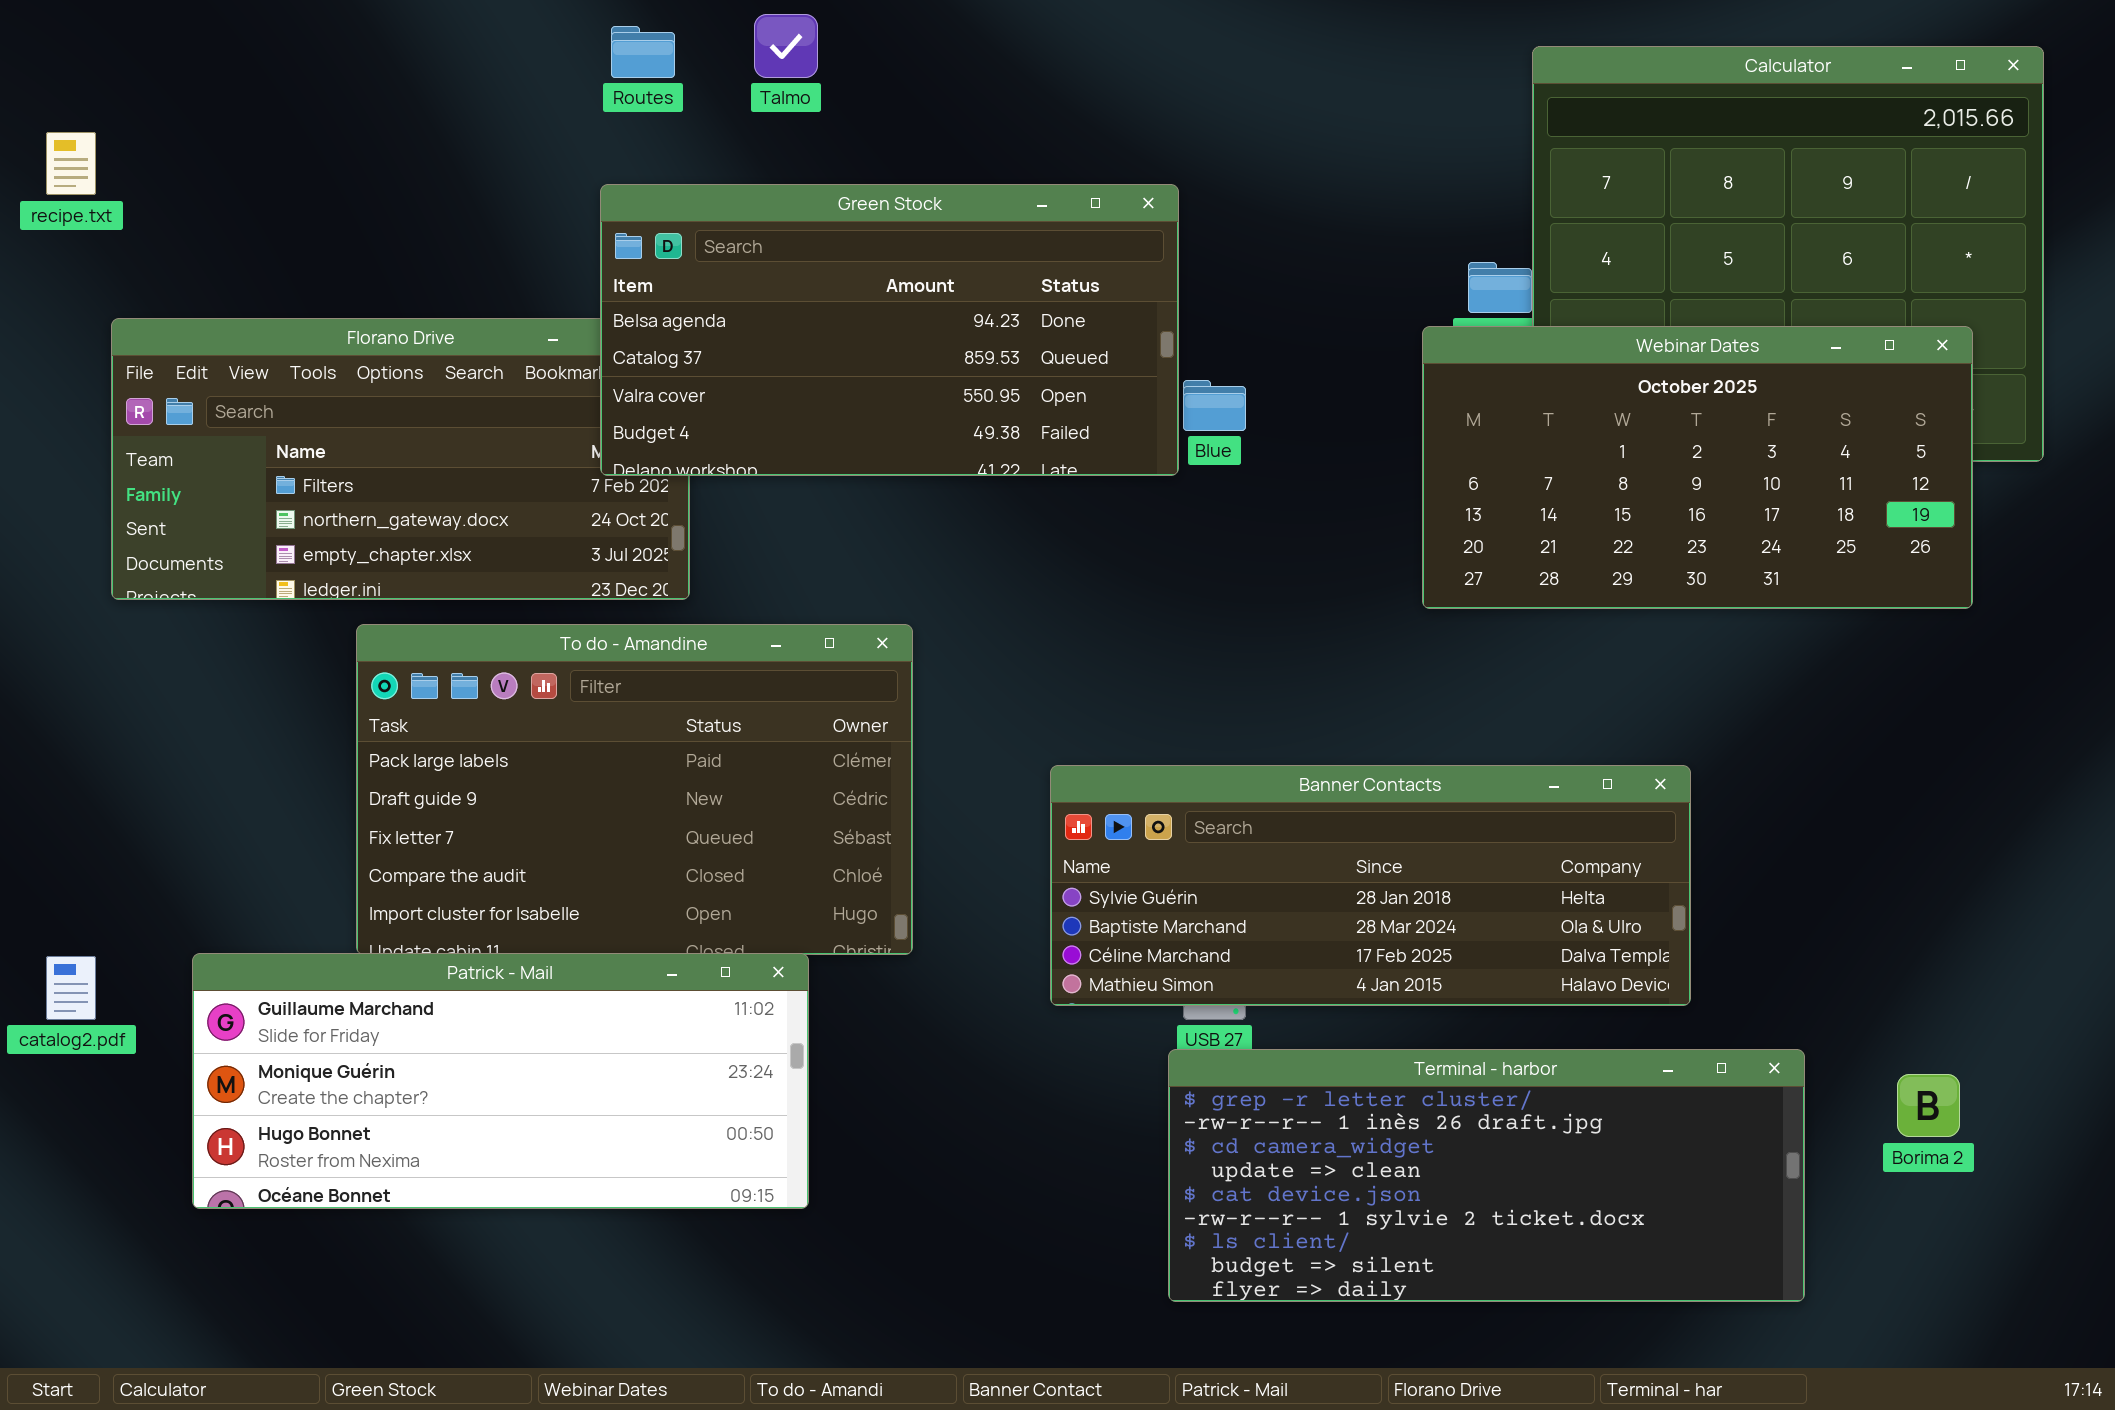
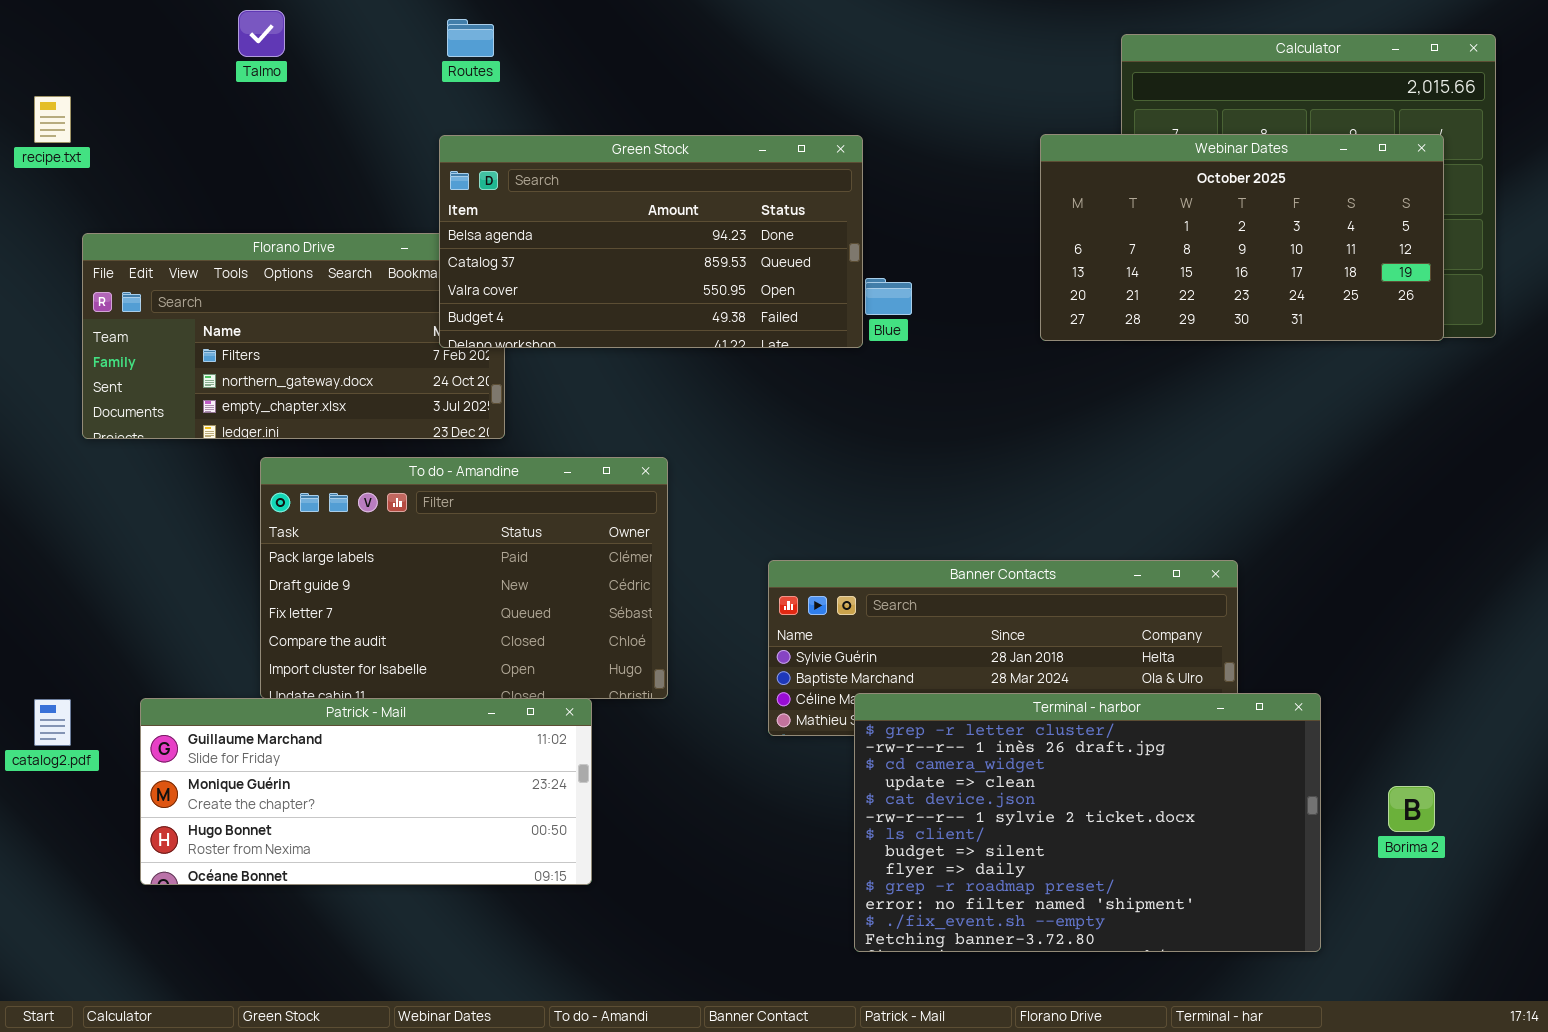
Talmo: [754,14,818,78] -> [238,10,285,57], moved
Webinar Dates: [1422,326,1973,609] -> [1040,134,1444,341], moved
Terminal - harbor: [1168,1049,1805,1302] -> [854,693,1321,952], resized

